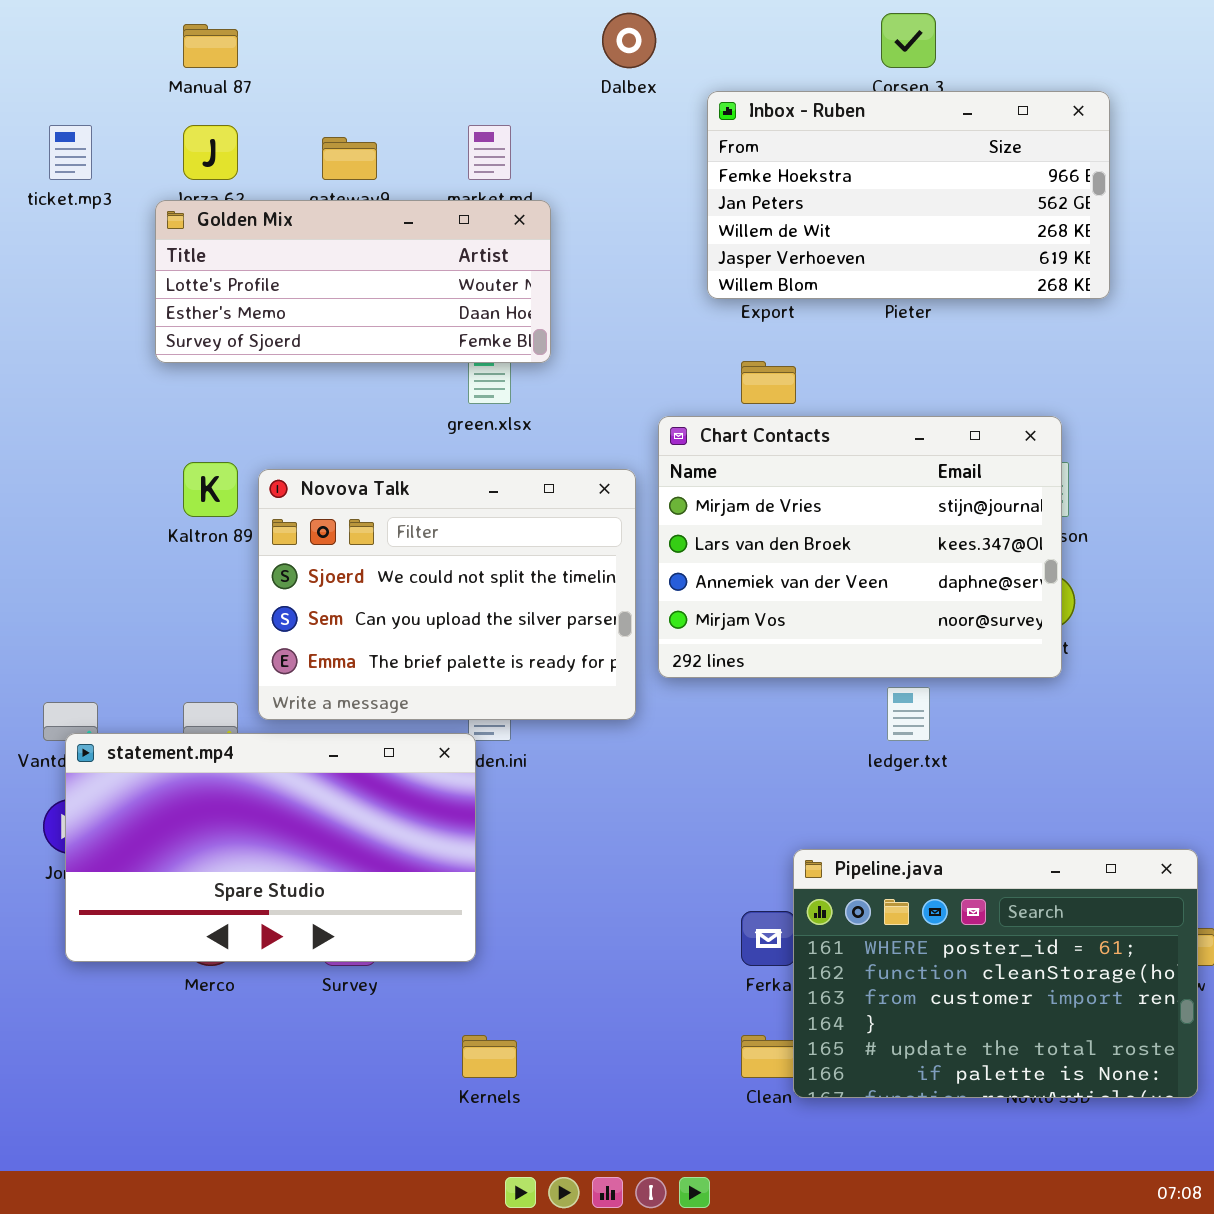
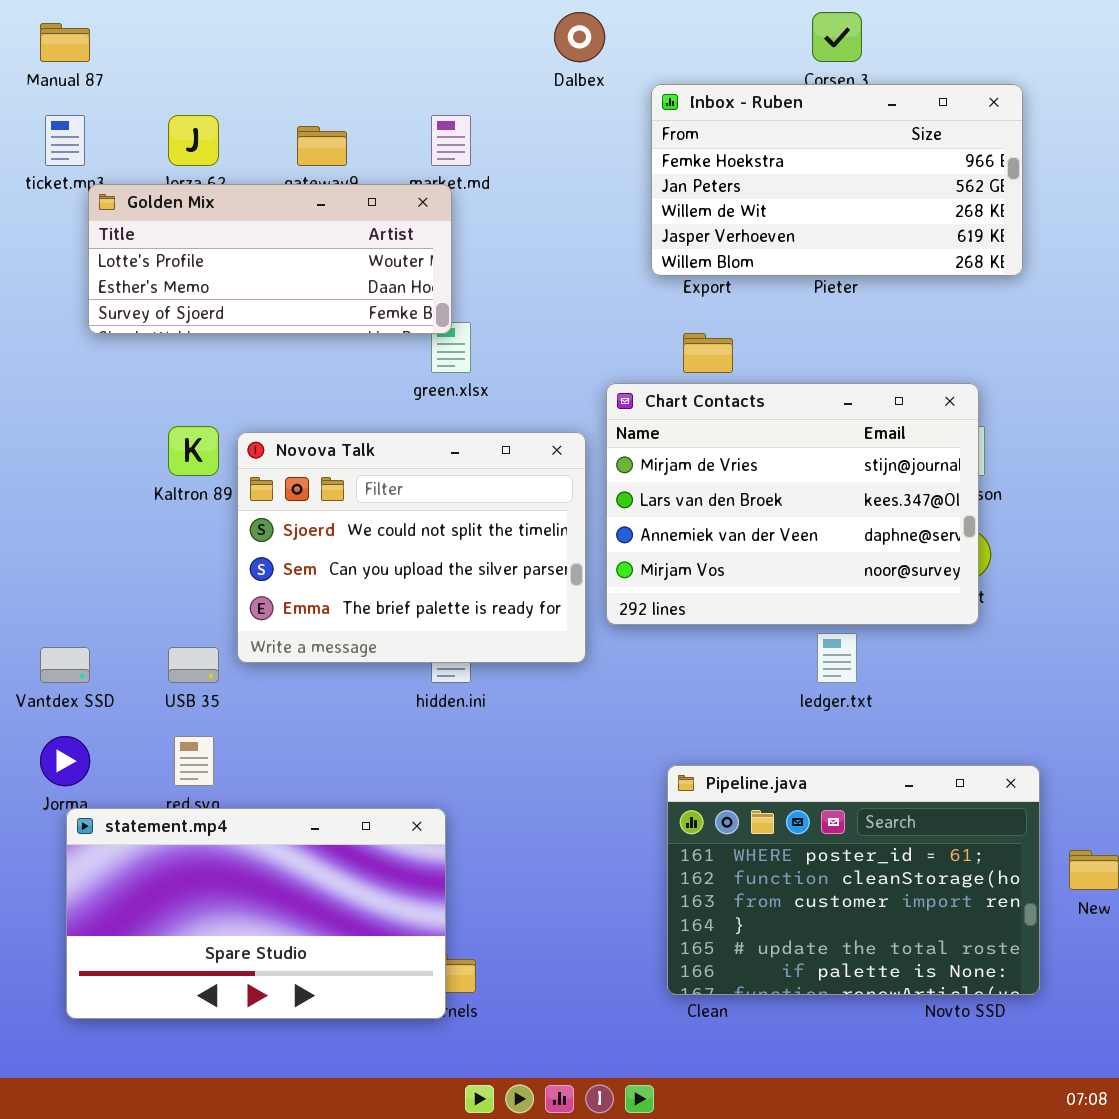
Manual 87: [183,24,238,68] -> [40,23,90,62], moved
Golden Mix: [155,200,551,363] -> [88,184,452,334], moved
statement.mp4: [65,733,476,962] -> [66,808,446,1019], moved
Pipeline.java: [793,849,1198,1098] -> [667,765,1040,995], moved

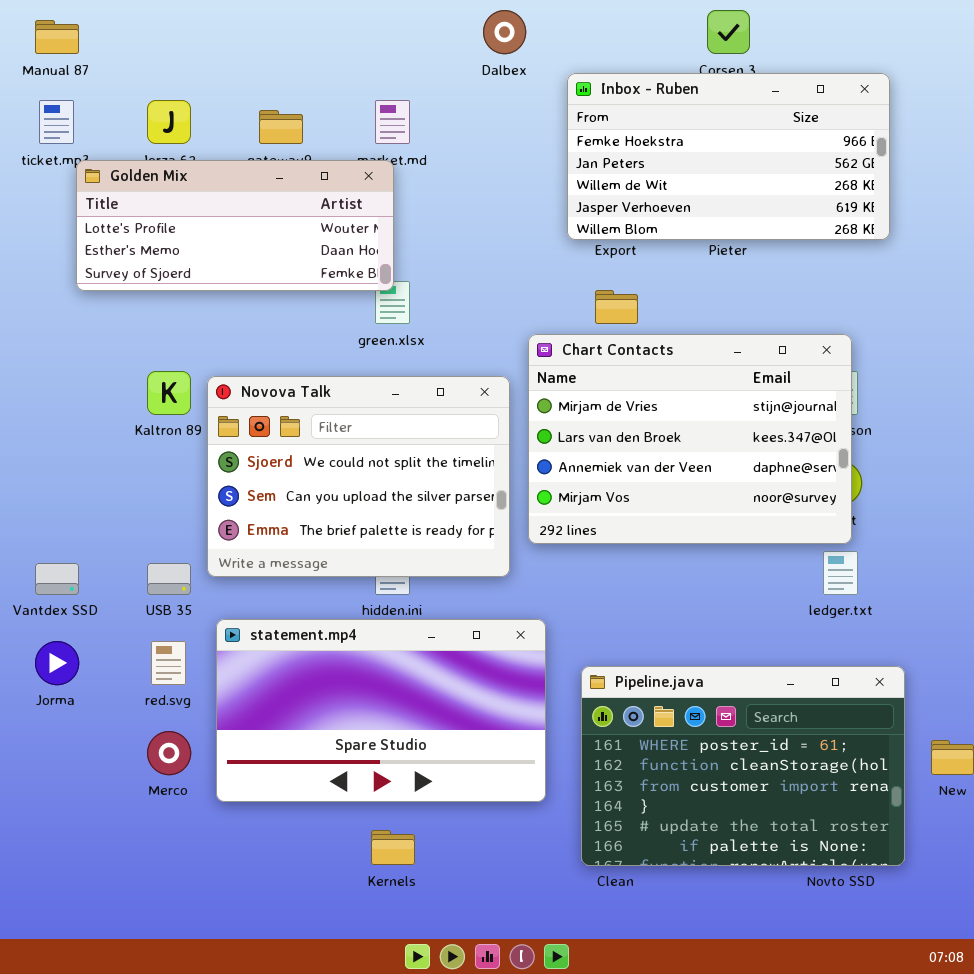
ledger.txt: [817,633,857,683] -> [823,551,858,595], moved
statement.mp4: [66,808,446,1019] -> [216,619,546,802], moved

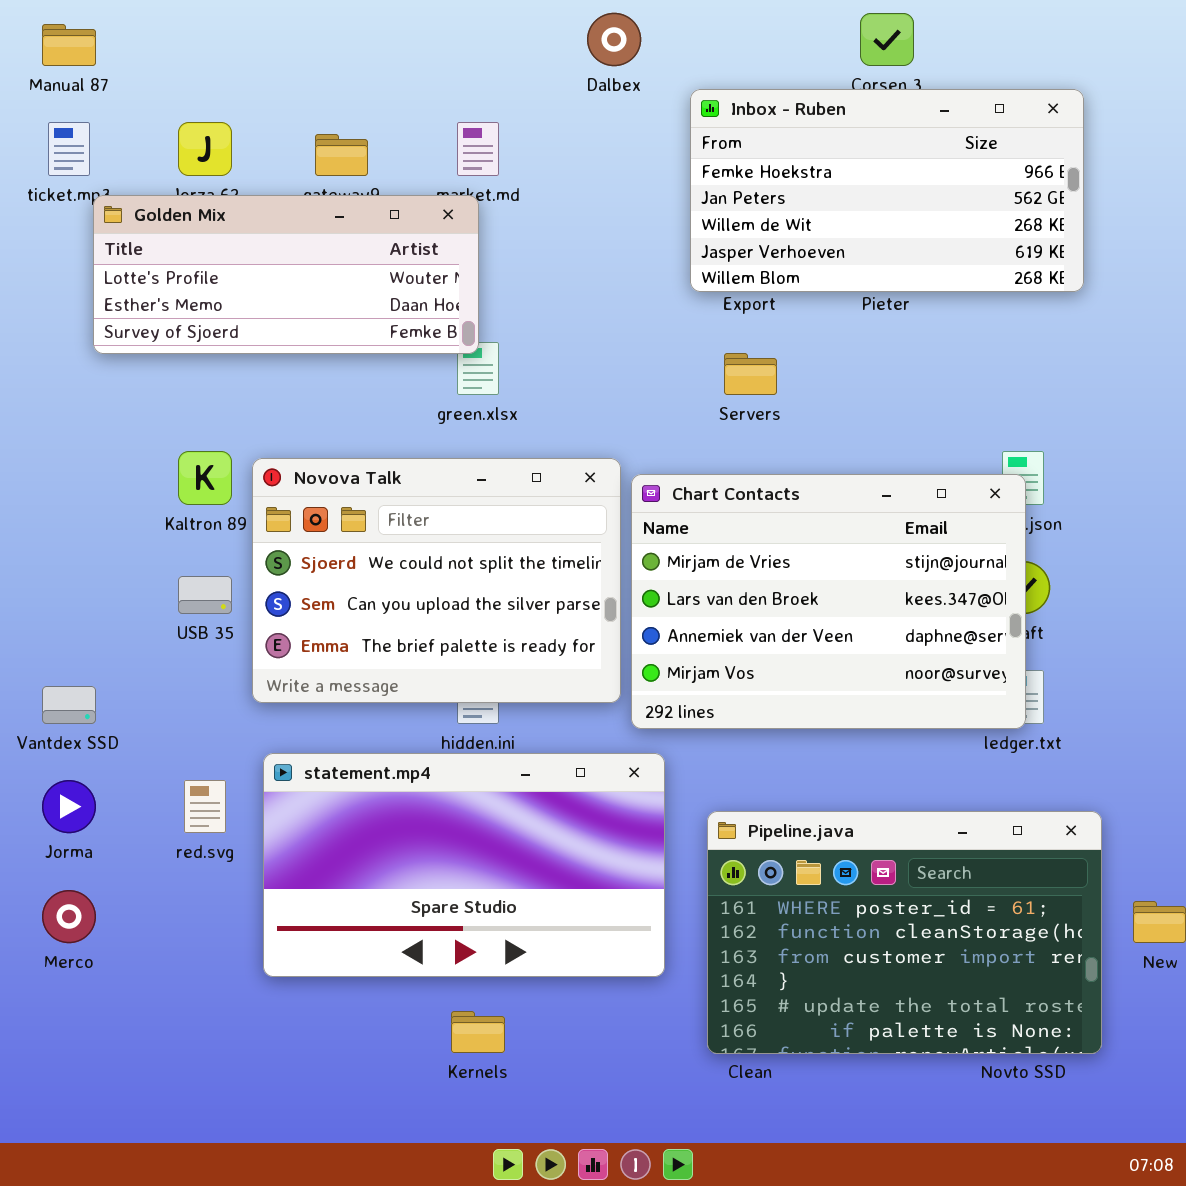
Chart Contacts: [528,334,852,544] -> [631,474,1026,729], moved
USB 35: [147,563,191,595] -> [178,576,232,614], moved
Merco: [147,731,191,775] -> [42,890,96,943], moved

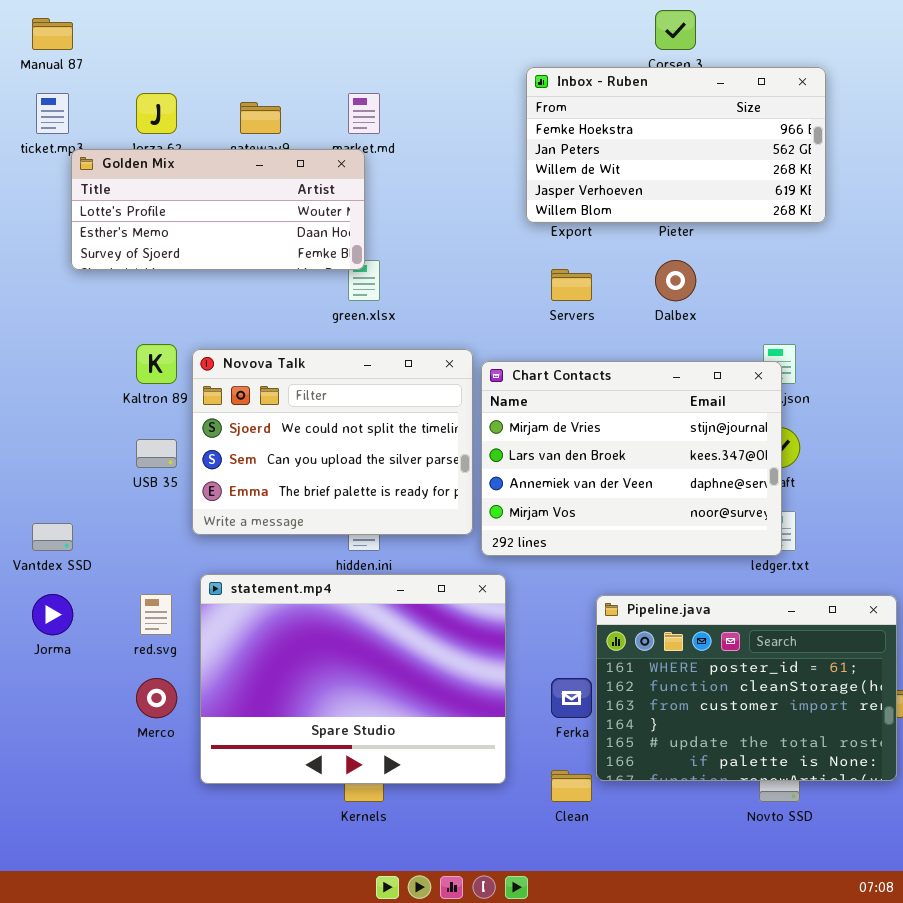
Dalbex: [587,13,641,66] -> [655,260,696,301], moved
statement.mp4: [263,753,665,977] -> [200,574,506,784], resized
Pipeline.java: [707,811,1102,1054] -> [596,595,897,781], moved
Merco: [42,890,96,943] -> [136,678,177,718], moved

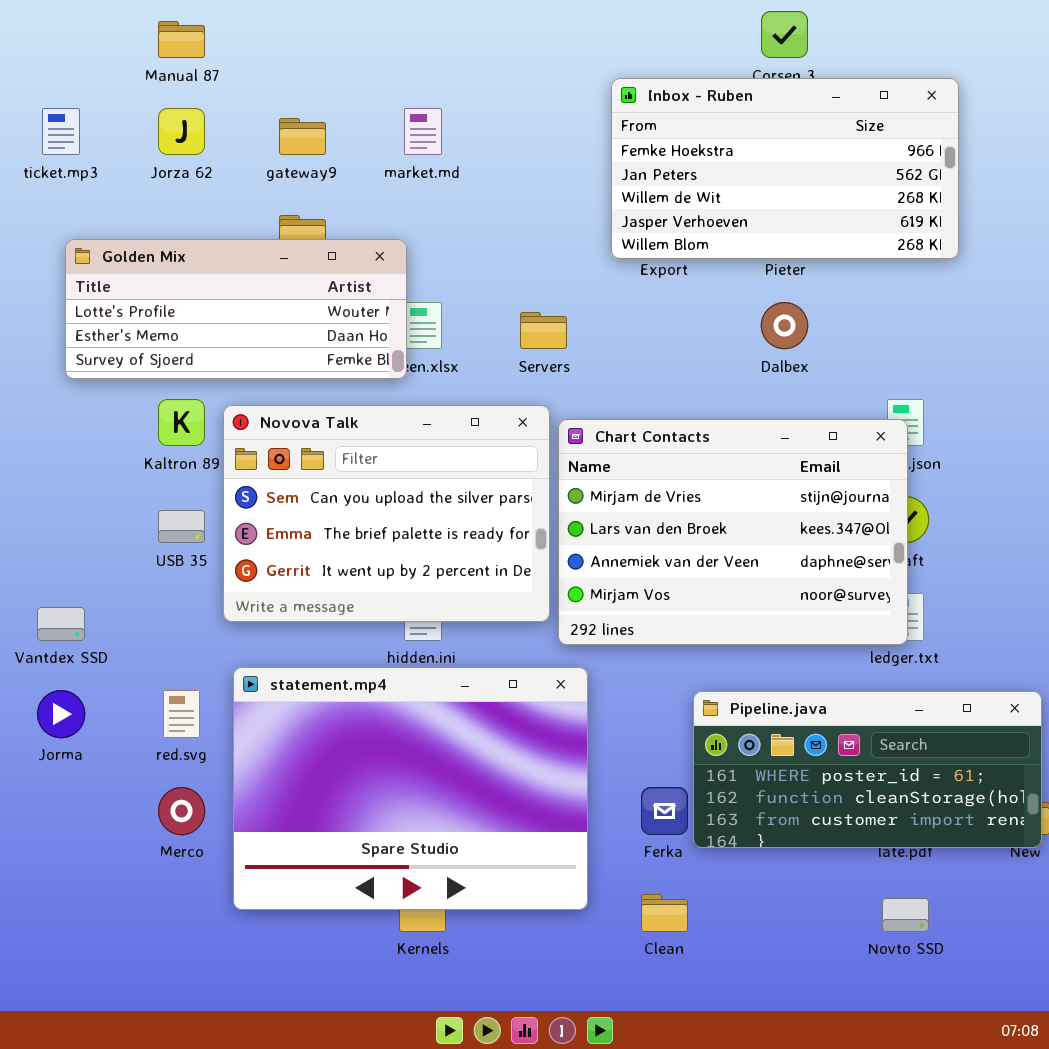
Manual 87: [32,18,73,50] -> [158,21,205,58], moved
Golden Mix: [71,149,365,270] -> [65,239,407,379], moved
Servers: [551,269,592,301] -> [520,312,567,349], moved
Novova Talk: [192,349,473,535] -> [223,405,550,622], scrolled down 1 row
Pipeline.java: [596,595,897,781] -> [693,691,1042,848], resized

